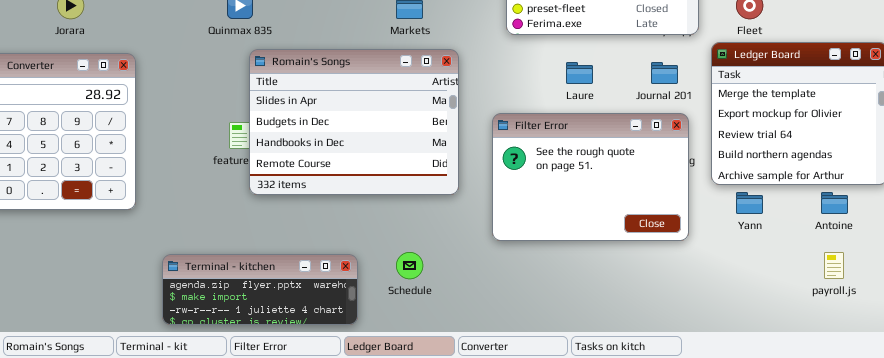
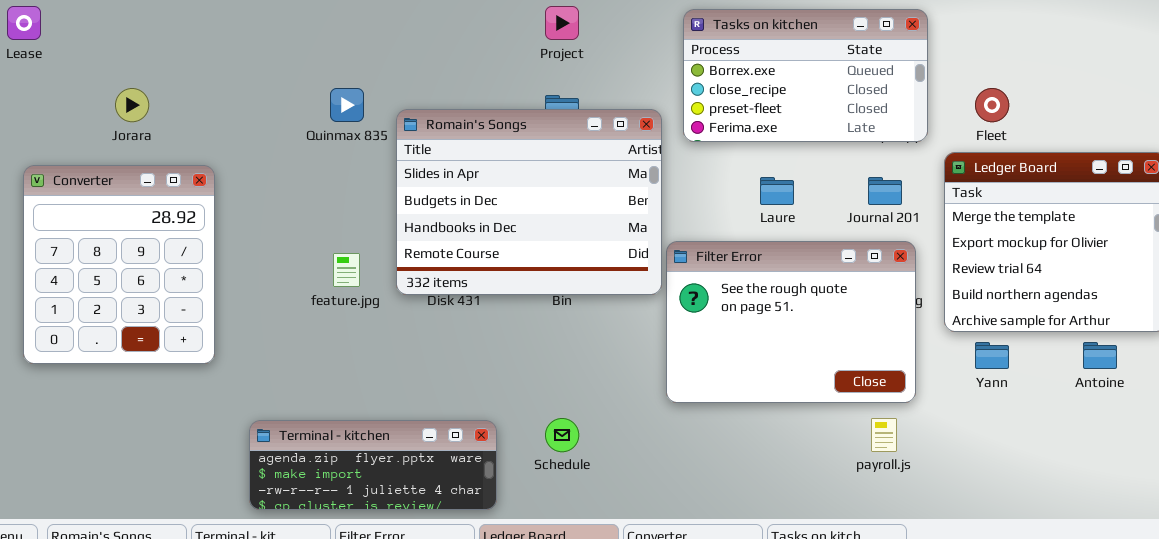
Romain's Songs: [249,49,459,195] -> [396,109,662,295], moved
payroll.js: [824,252,844,279] -> [871,418,897,452], moved

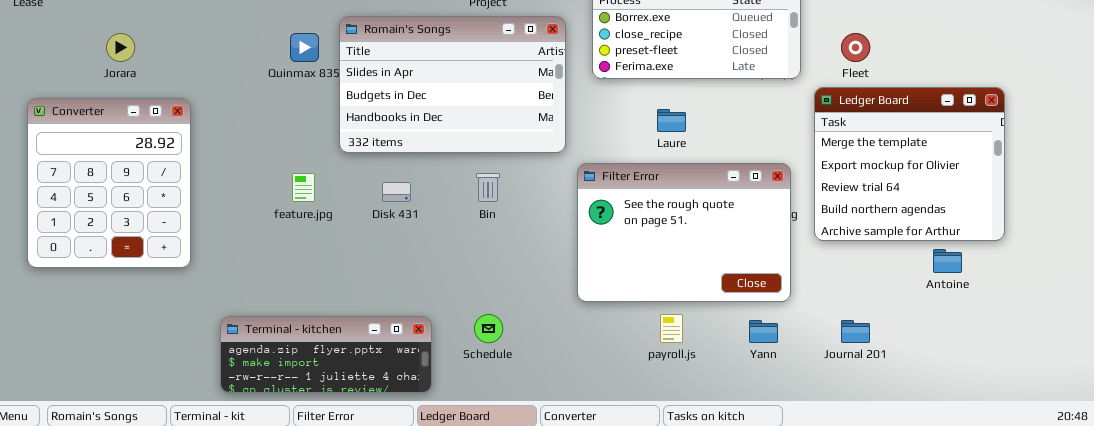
Romain's Songs: [396,109,662,295] -> [339,16,566,153], moved, resized
Journal 201: [868,177,902,205] -> [841,320,870,343], moved
Yann: [975,342,1009,369] -> [749,320,778,343], moved
payroll.js: [871,418,897,452] -> [660,314,683,343], moved

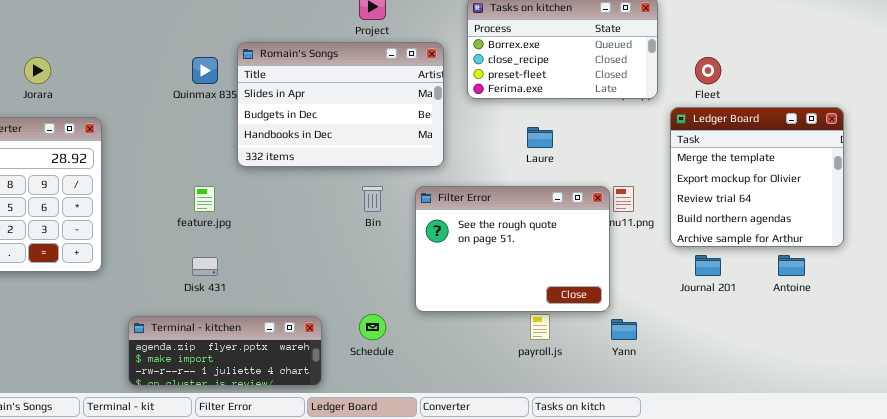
Filter Error: [577,163,791,302] -> [415,186,610,312], moved
Disk 431: [382,182,411,202] -> [192,257,218,276], moved
Journal 201: [841,320,870,343] -> [695,255,721,276], moved

